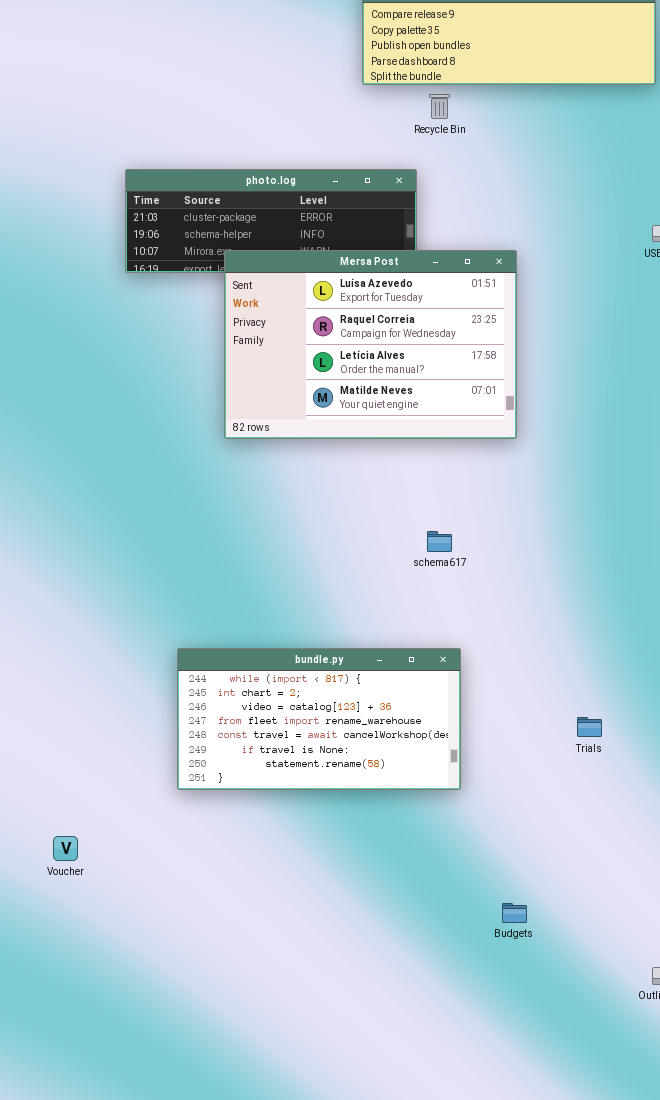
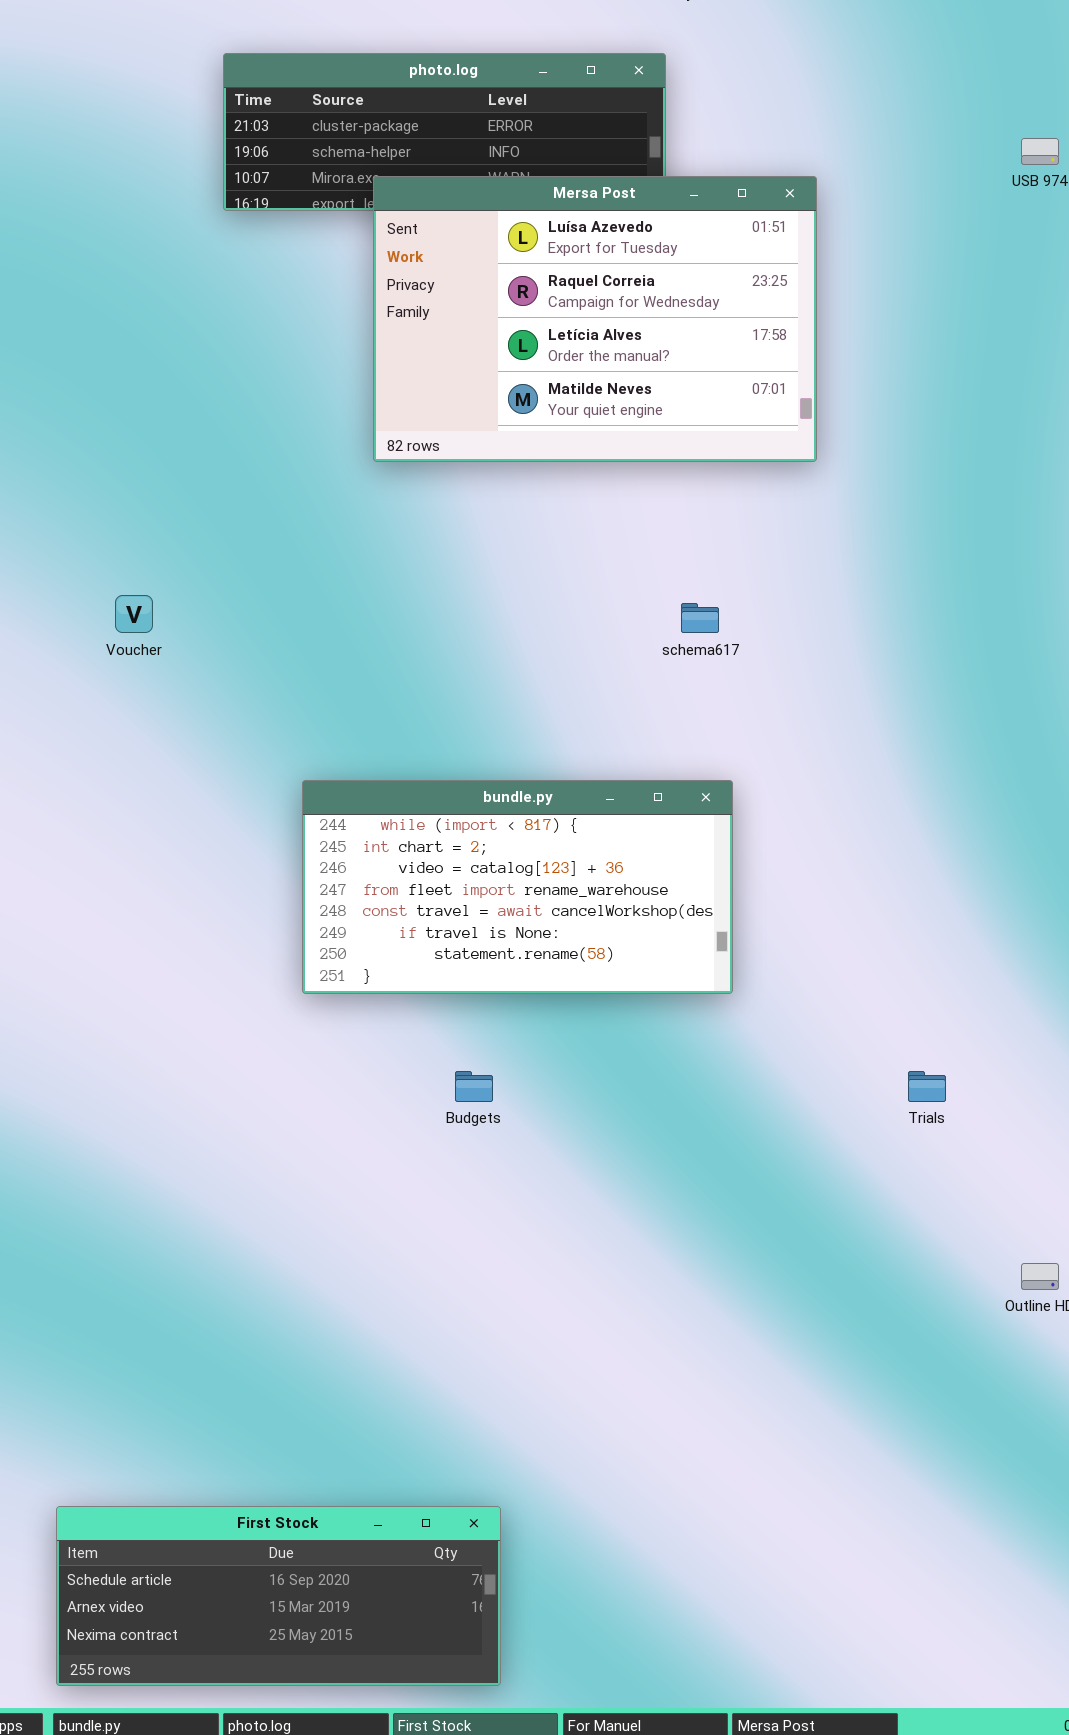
Trials: [577,717,602,737] -> [908,1071,946,1102], moved
Voucher: [53,836,78,861] -> [115,595,153,633], moved
Budgets: [502,903,527,923] -> [455,1071,493,1102], moved

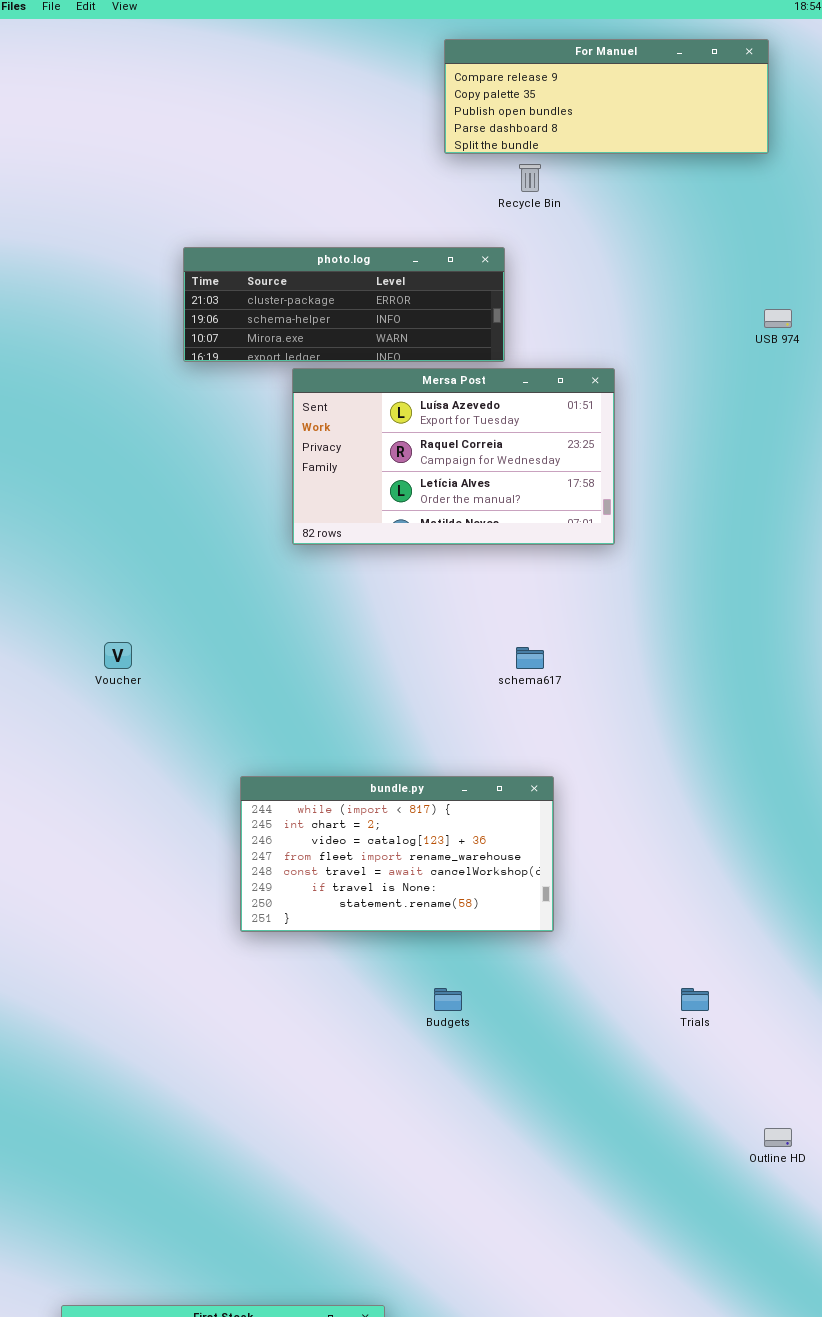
Mersa Post: [373,176,817,462] -> [292,368,615,545], resized
Budgets: [455,1071,493,1102] -> [434,988,462,1011], moved

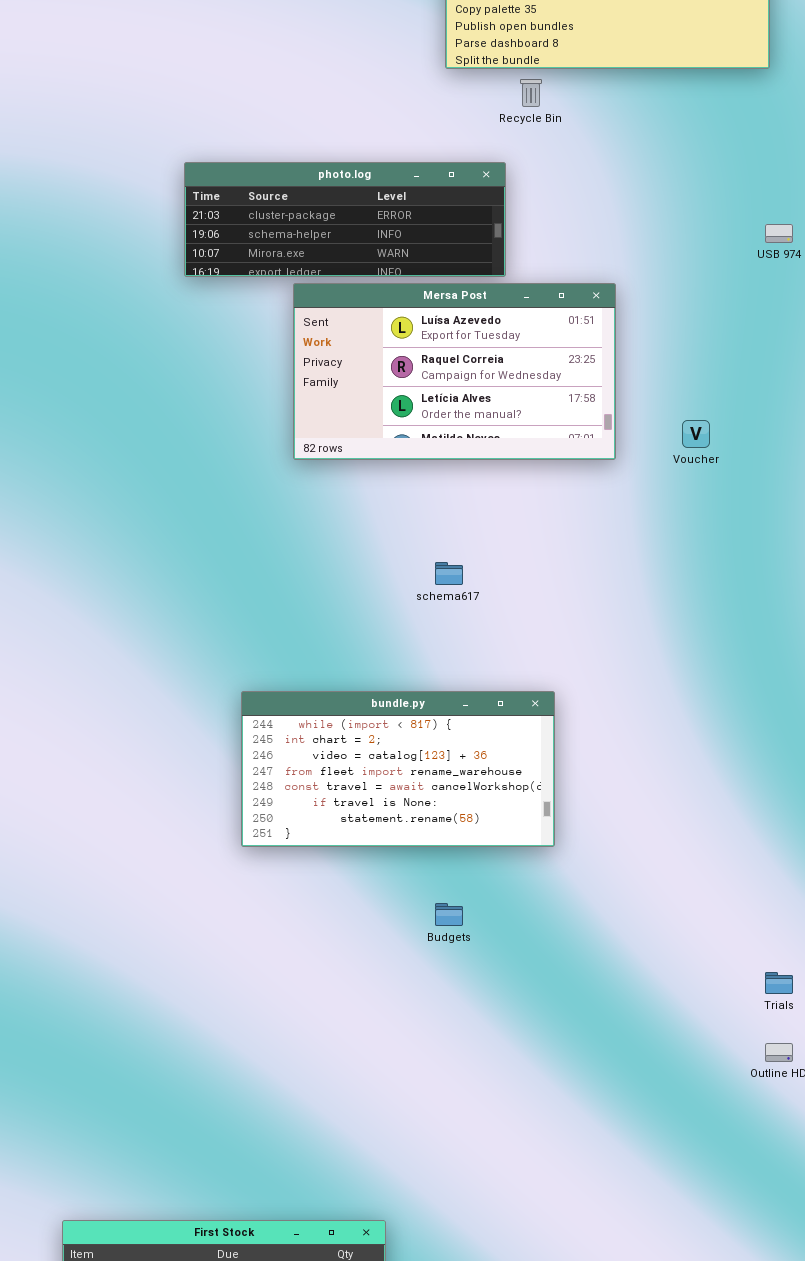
Voucher: [104,642,132,669] -> [682,420,710,448], moved
schema617: [516,647,544,669] -> [435,562,463,585], moved
Trials: [681,988,709,1011] -> [765,972,793,994], moved

